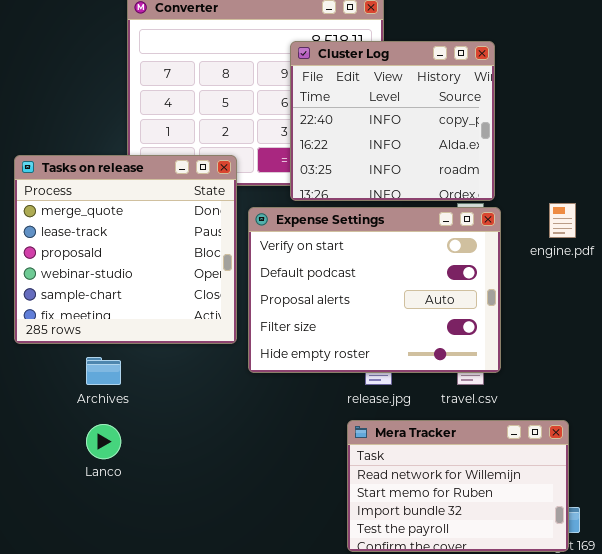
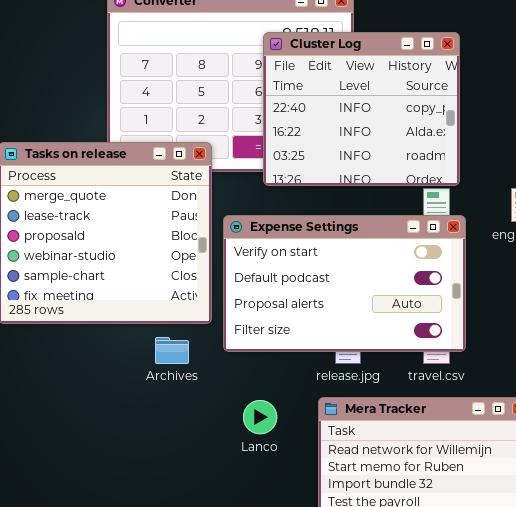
Expense Settings: [248,207,501,373] -> [223,215,466,352], resized
Archives: [86,357,121,385] -> [155,337,189,364], moved
Lanco: [86,424,121,459] -> [243,400,277,434], moved

